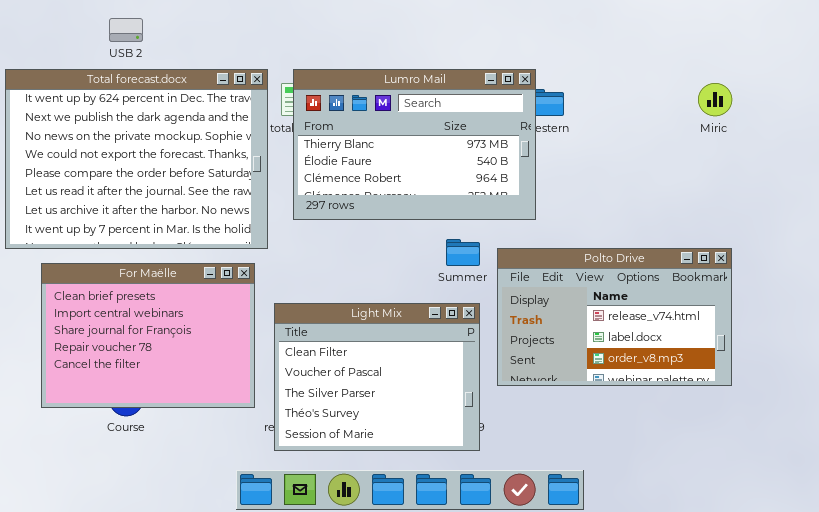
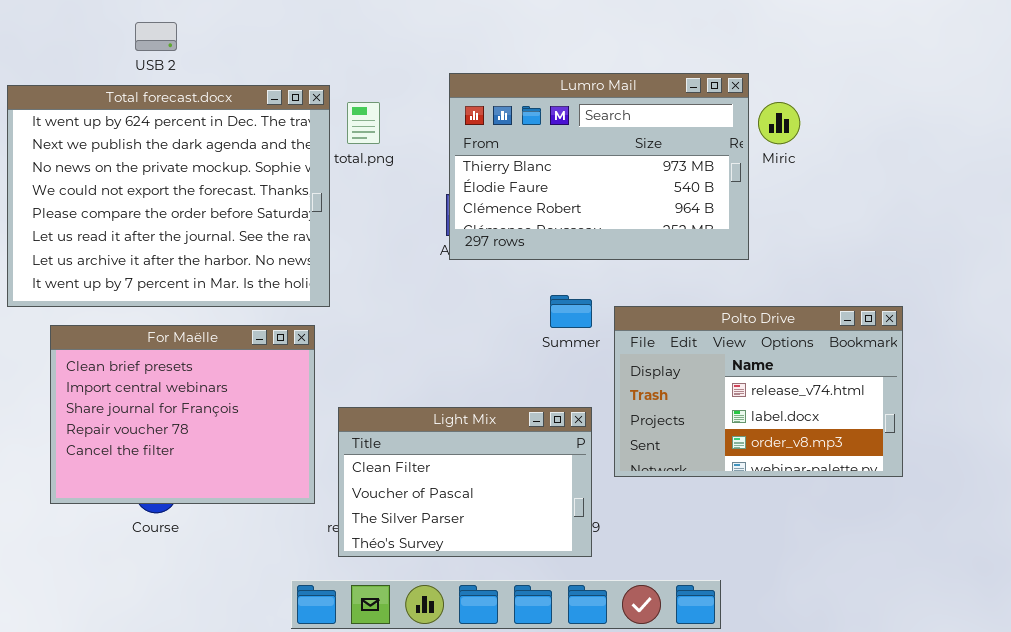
Lumro Mail: [293,69,536,220] -> [449,73,749,260], moved
Miric: [698,83,732,116] -> [758,102,800,144], moved
Light Mix: [274,303,480,451] -> [338,407,592,557], resized

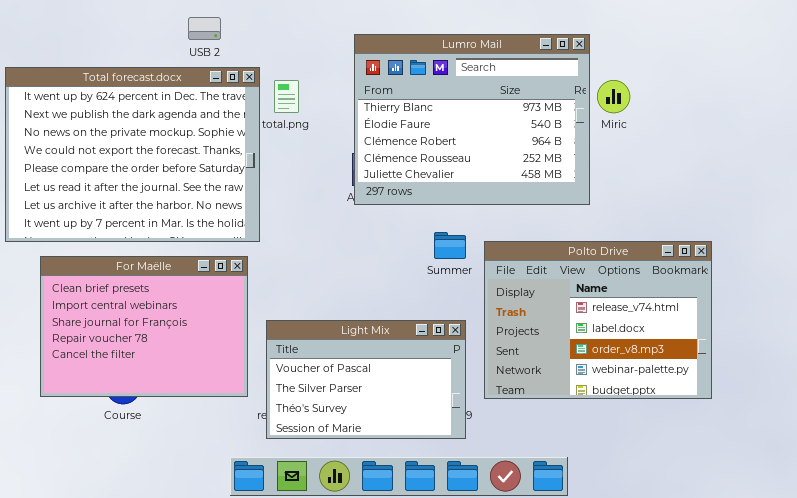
USB 2: [135,22,177,51] -> [188,17,221,40], moved
Lumro Mail: [449,73,749,260] -> [354,34,590,205], resized
Polto Drive: [614,306,903,477] -> [484,241,712,399], resized
Light Mix: [338,407,592,557] -> [266,320,466,439], scrolled down 1 row

